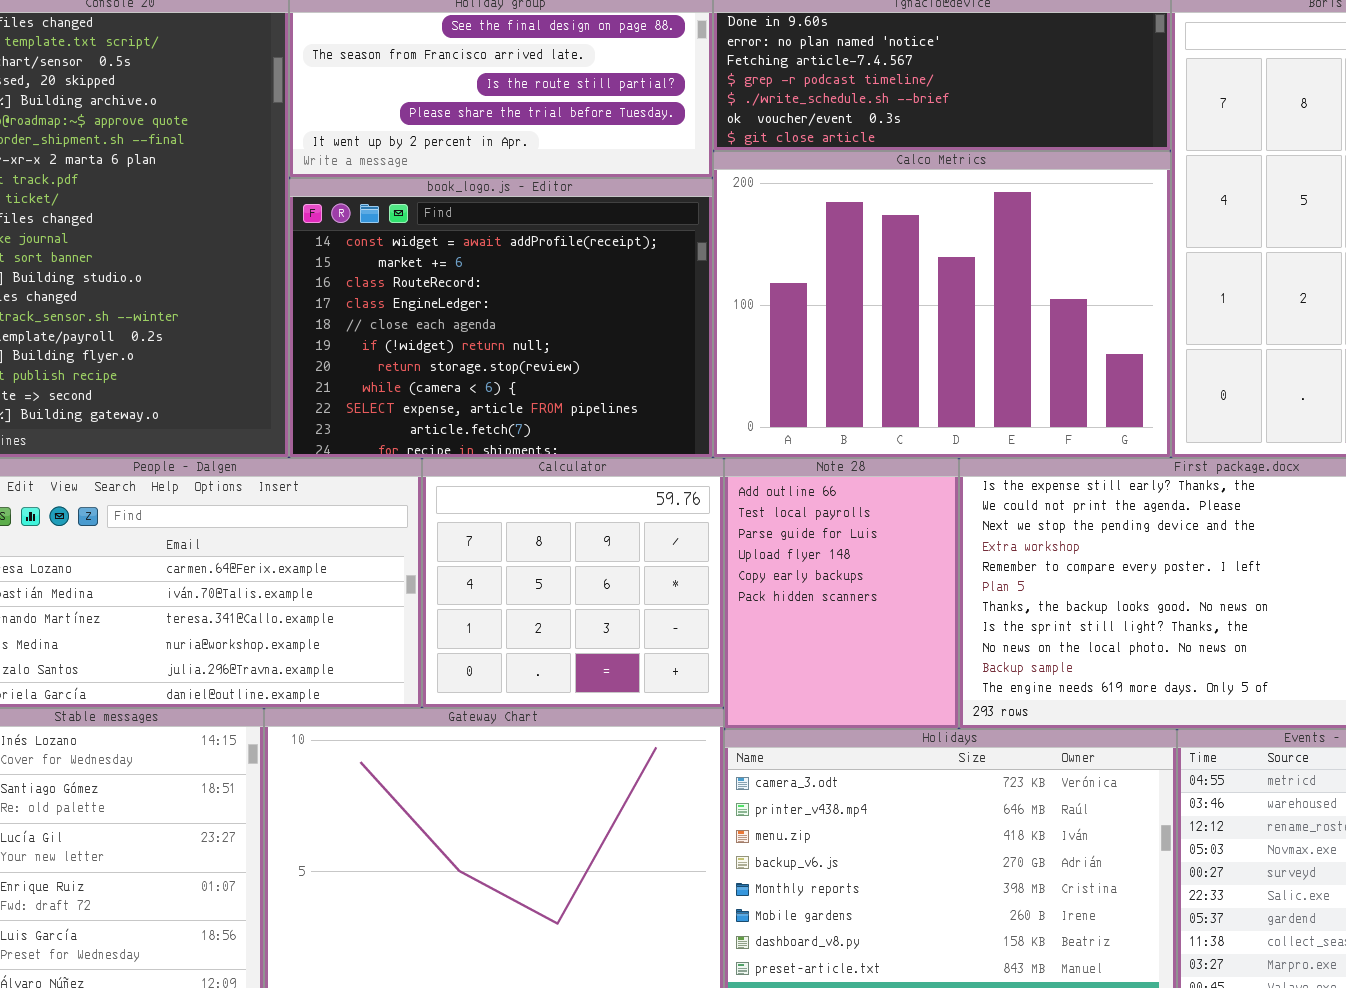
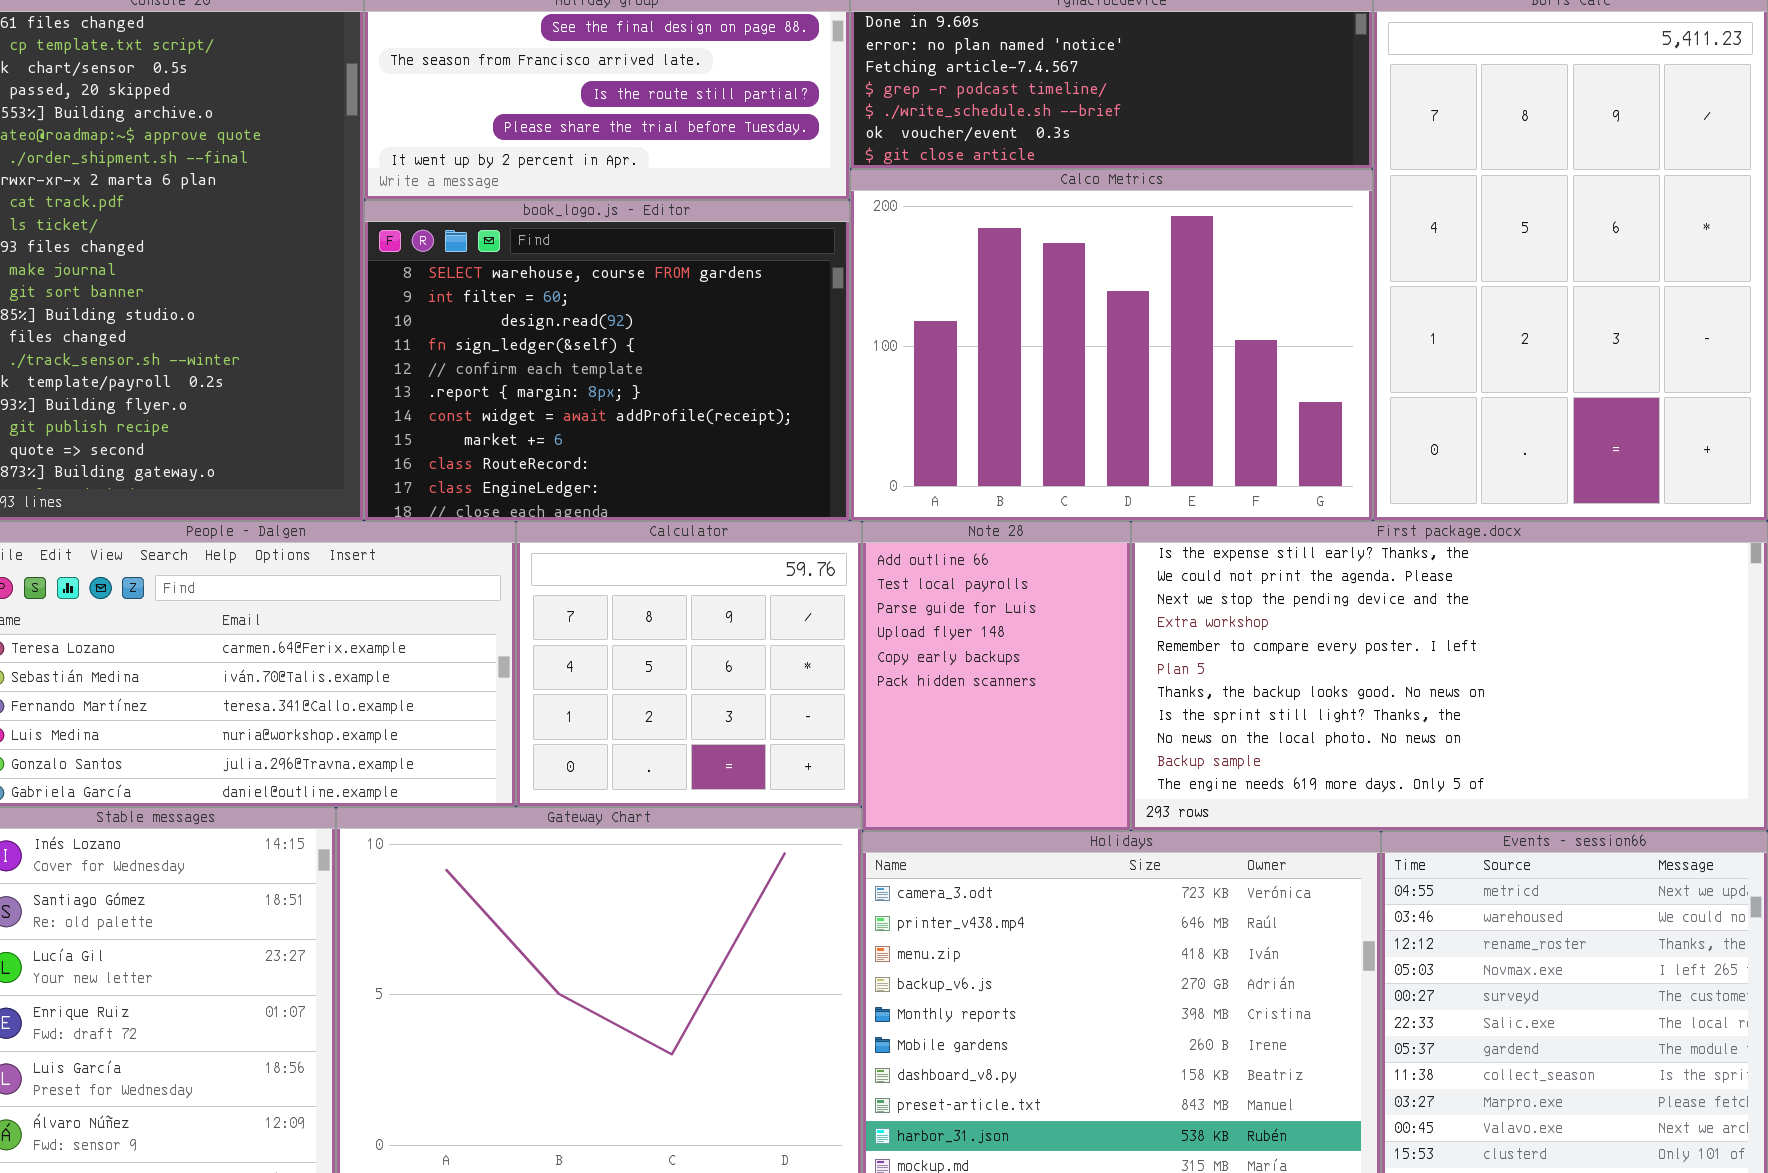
book_logo.js - Editor: [289,178,713,458] -> [364,200,850,521], scrolled up 6 rows

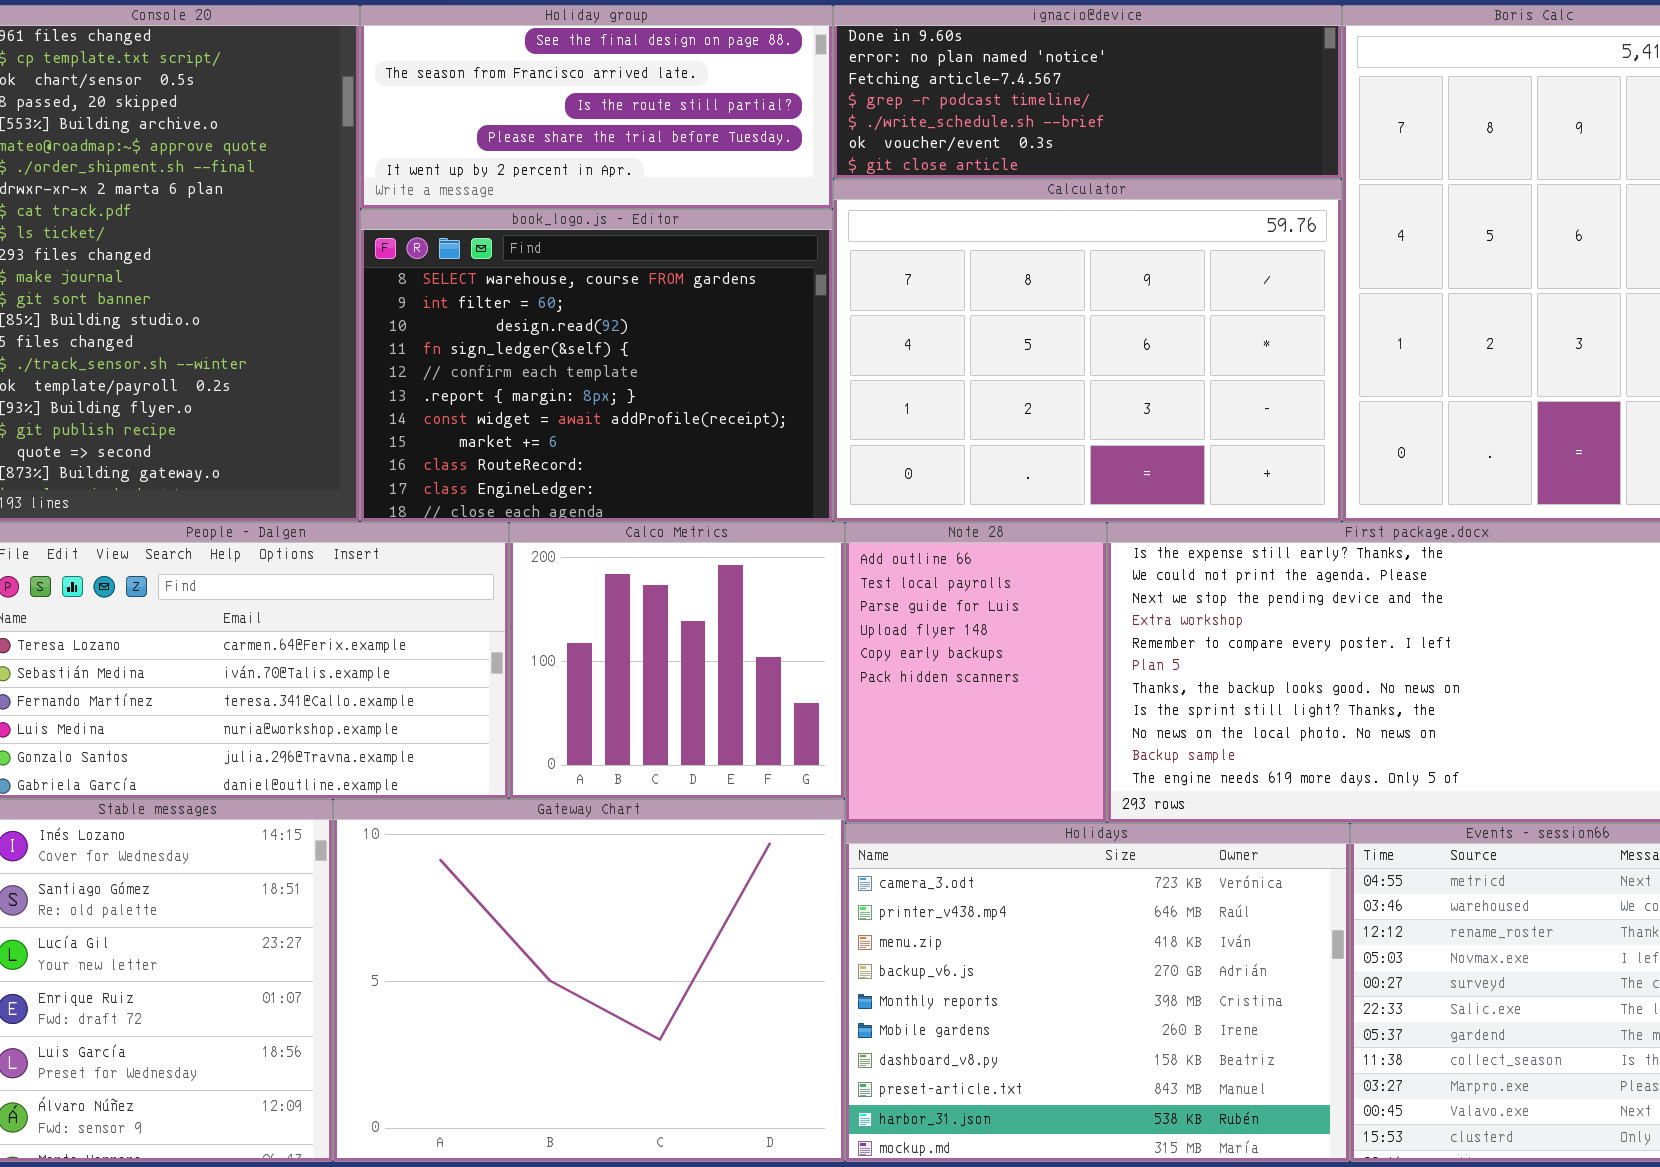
Calco Metrics: [850,169,1373,521] -> [509,522,845,799], moved, resized
Calculator: [516,521,862,807] -> [833,179,1342,522], moved, resized

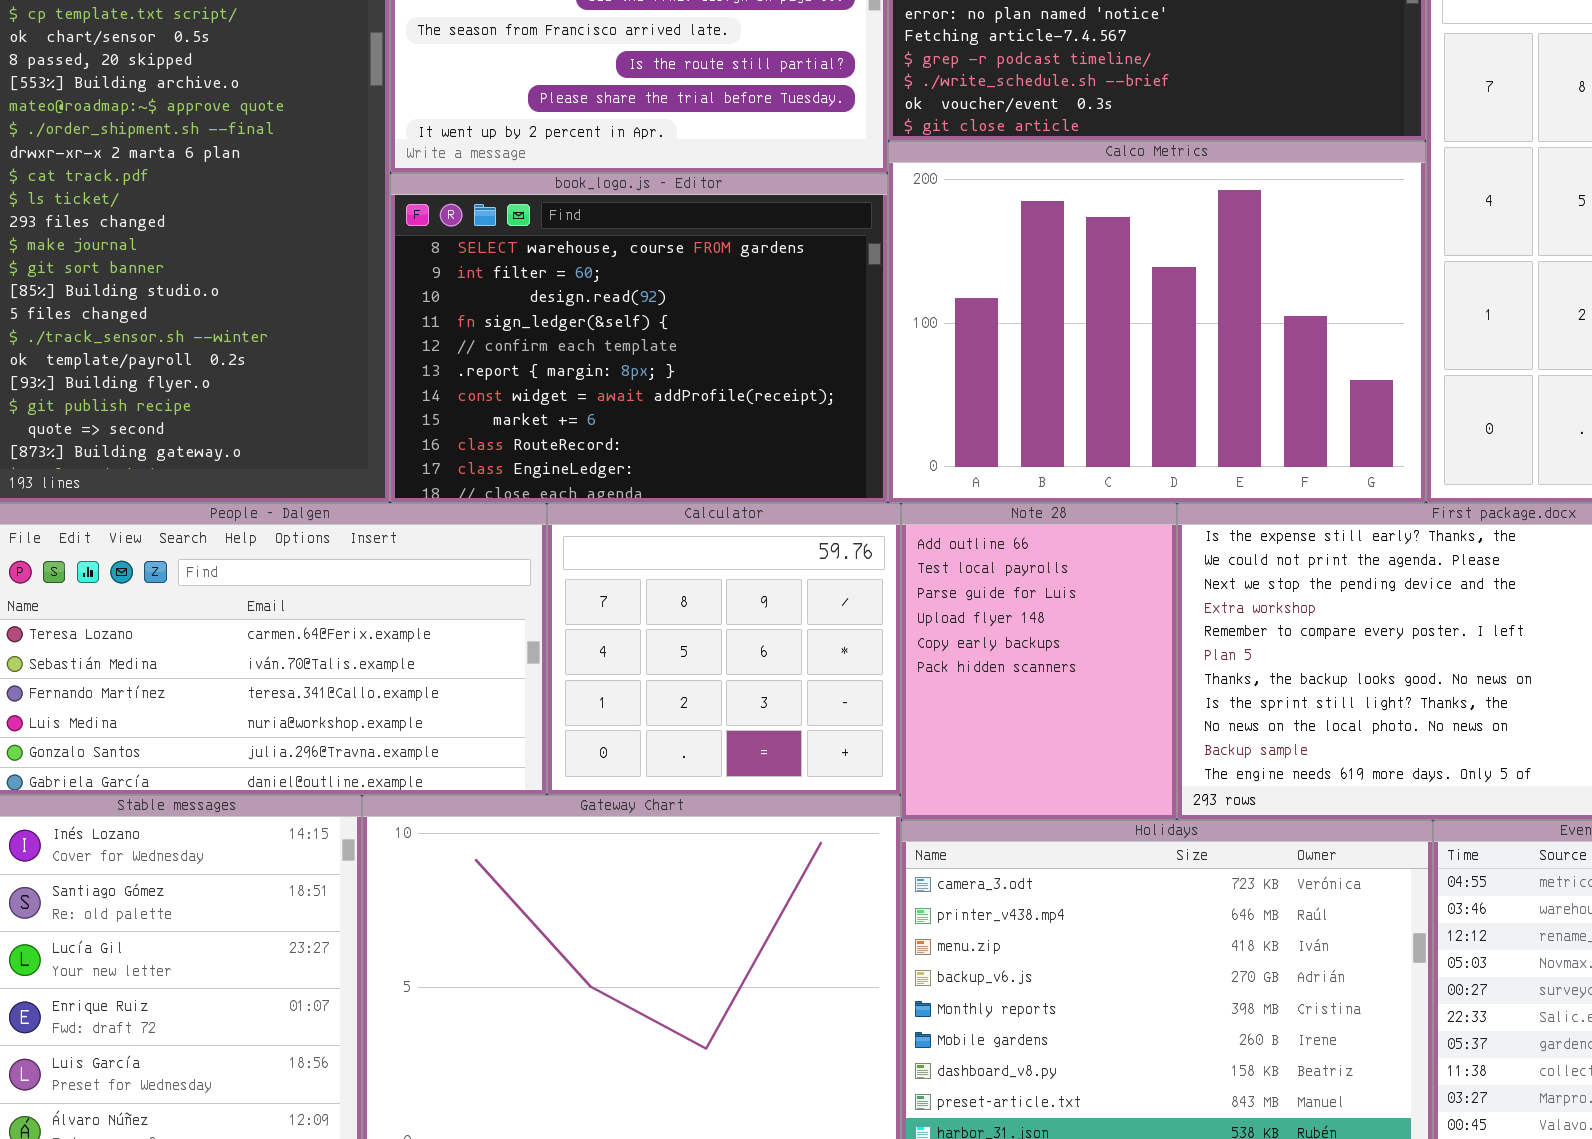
Calculator: [833,179,1342,522] -> [547,503,901,795], moved, resized
Calco Metrics: [509,522,845,799] -> [888,141,1426,503], moved, resized

